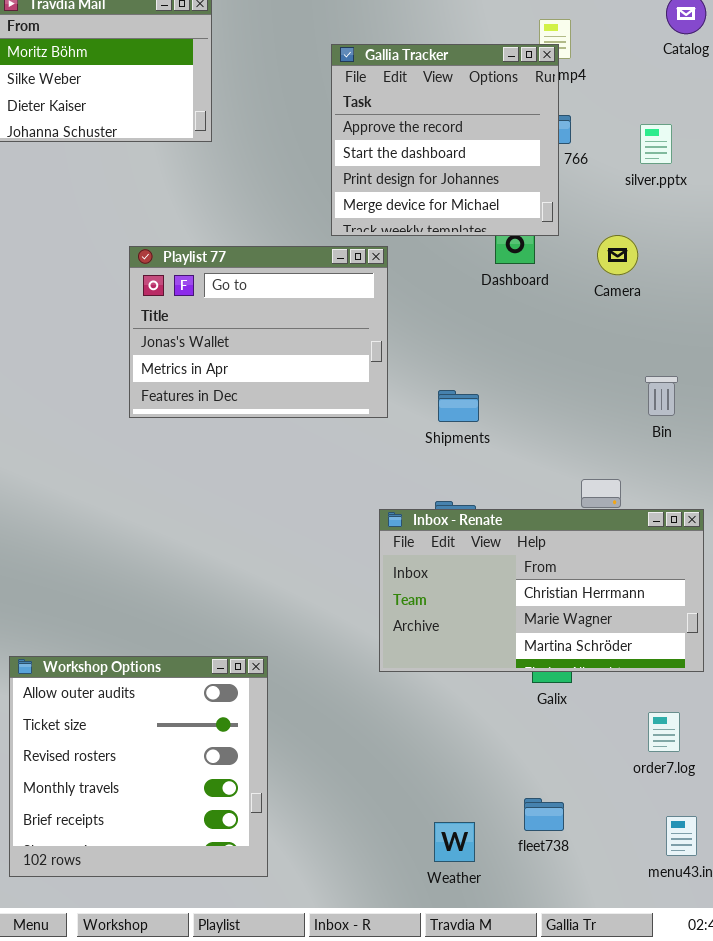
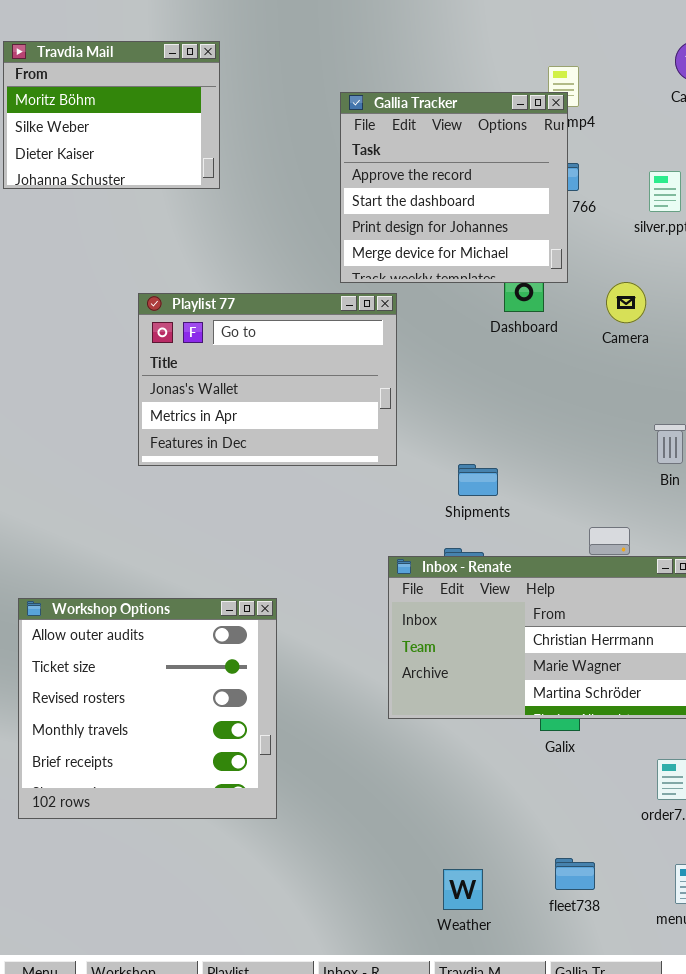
Shipments: [438,390,479,422] -> [458,464,498,496], moved
Workshop Options: [9,656,268,877] -> [18,598,277,819], moved
fleet738: [524,798,564,831] -> [555,858,595,890], moved

